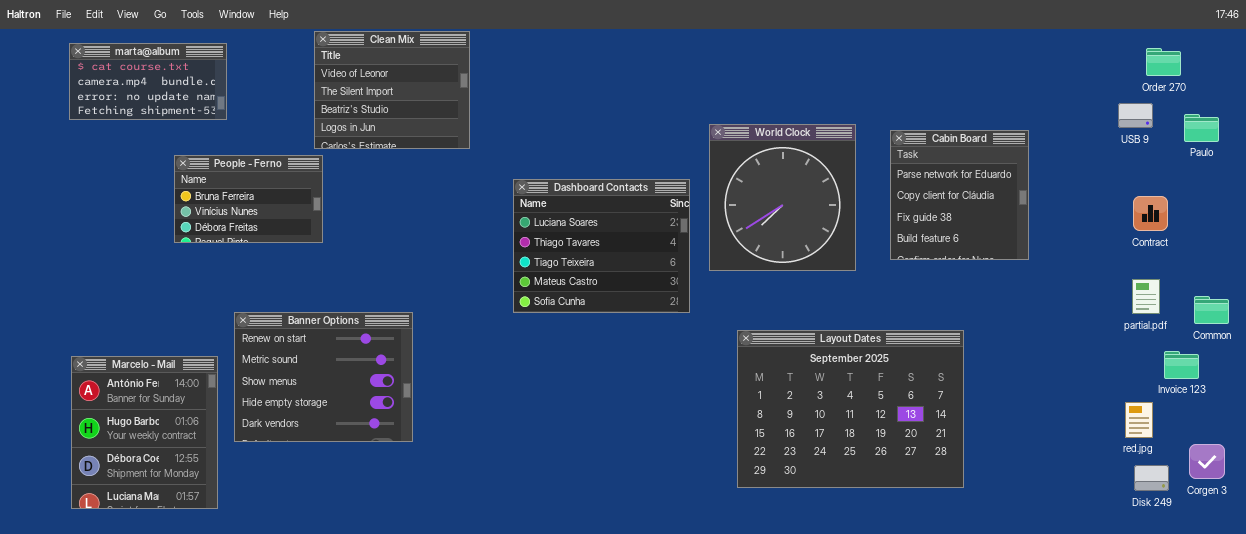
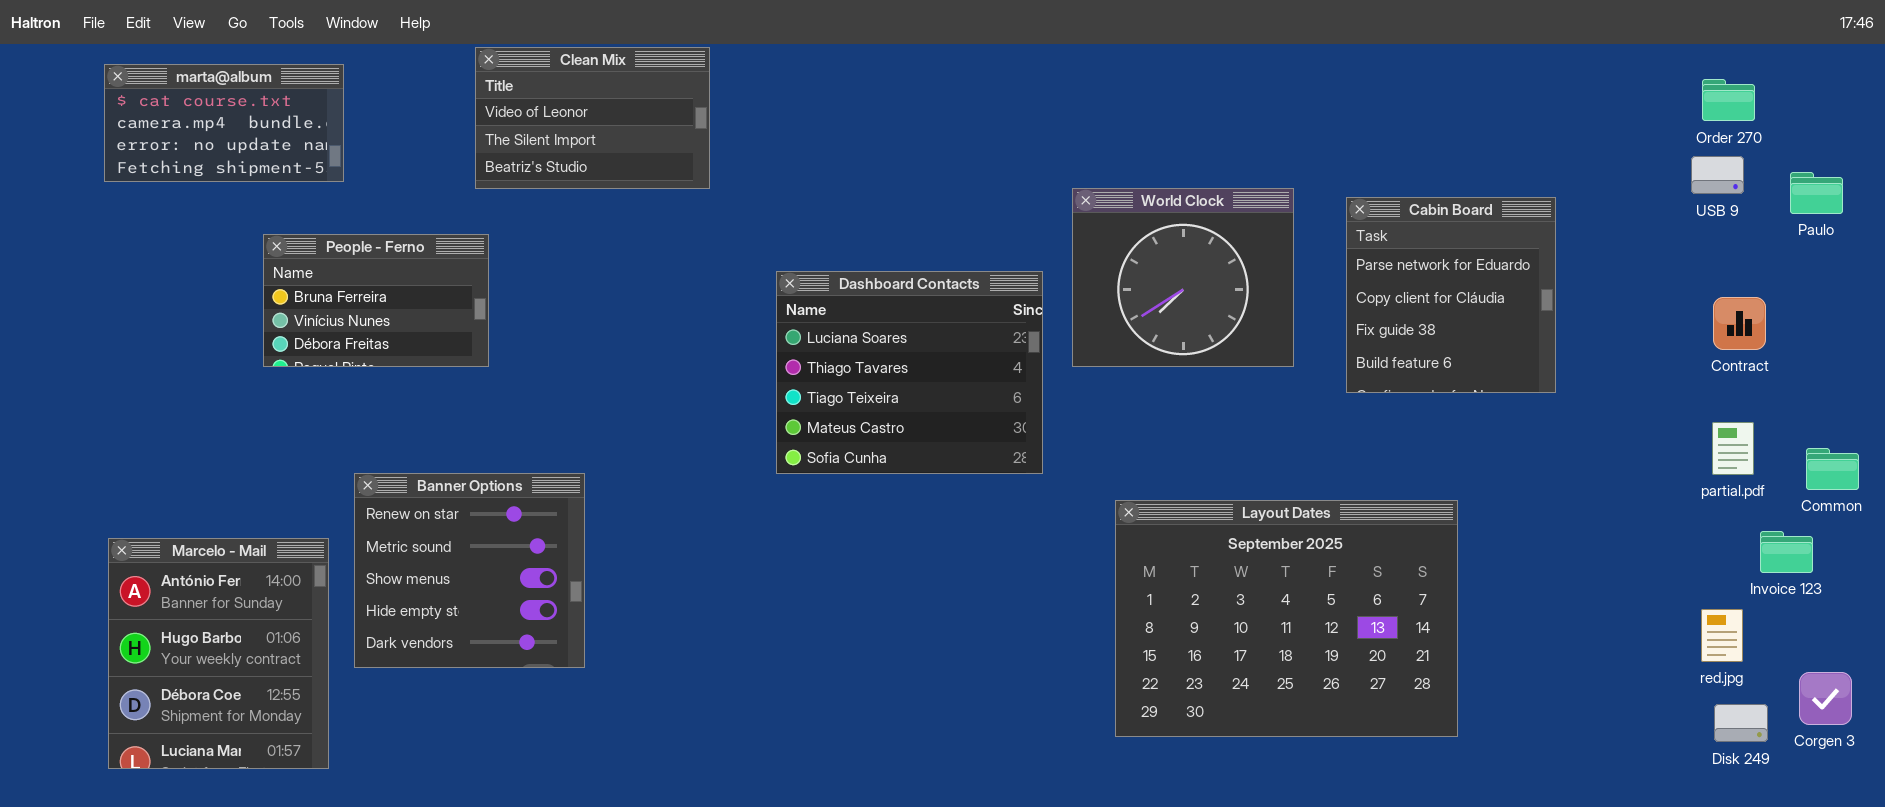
Clean Mix: [314,31,470,149] -> [475,47,710,189], resized
Order 270: [1146,48,1181,76] -> [1702,79,1755,121], moved
World Clock: [709,124,856,271] -> [1072,188,1294,367], resized
Banner Options: [234,312,413,442] -> [354,473,585,668], resized

